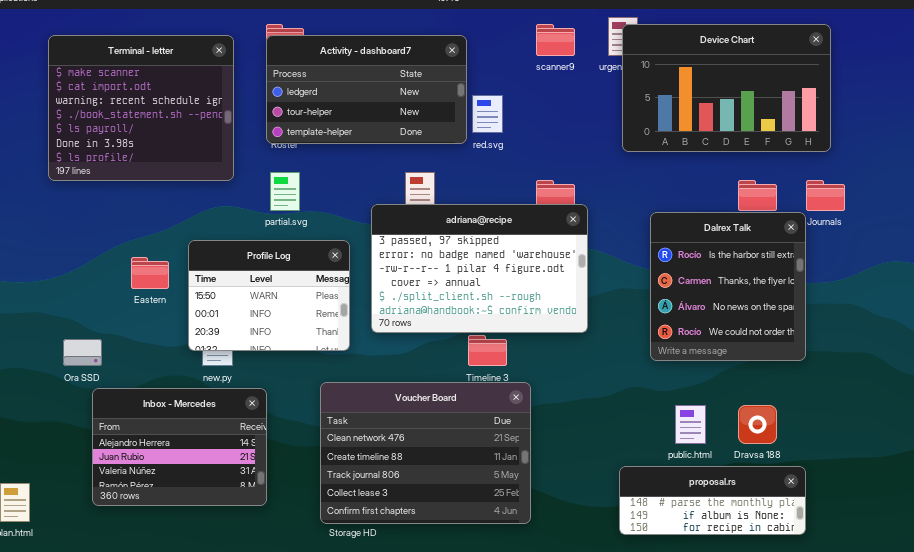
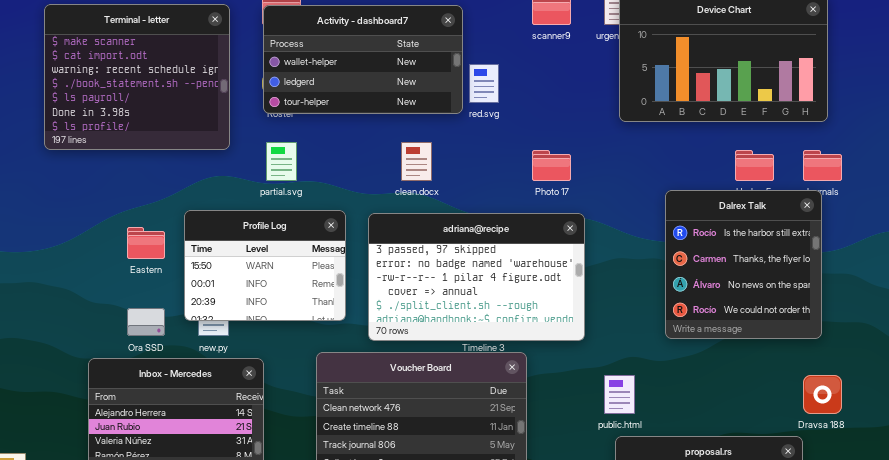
Activity - dashboard7: [266,35,467,144] -> [263,5,463,114], scrolled up 1 row
adriana@recipe: [371,204,588,333] -> [368,213,585,341], moved
Dalrex Talk: [650,212,806,361] -> [665,190,822,339], moved
Ora SSD: [63,339,102,366] -> [127,308,165,336], moved
public.html: [675,405,706,444] -> [604,375,635,414], moved
Dravsa 188: [738,405,777,444] -> [803,375,842,414], moved

